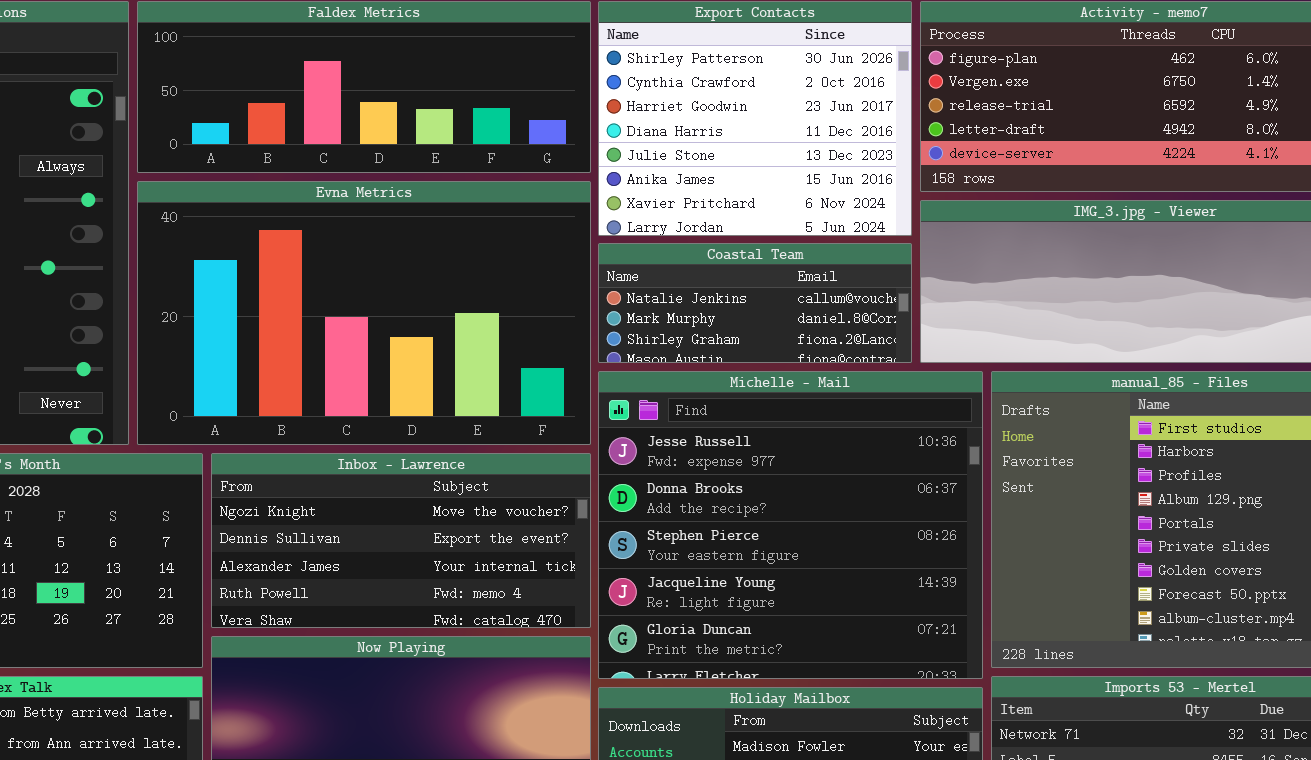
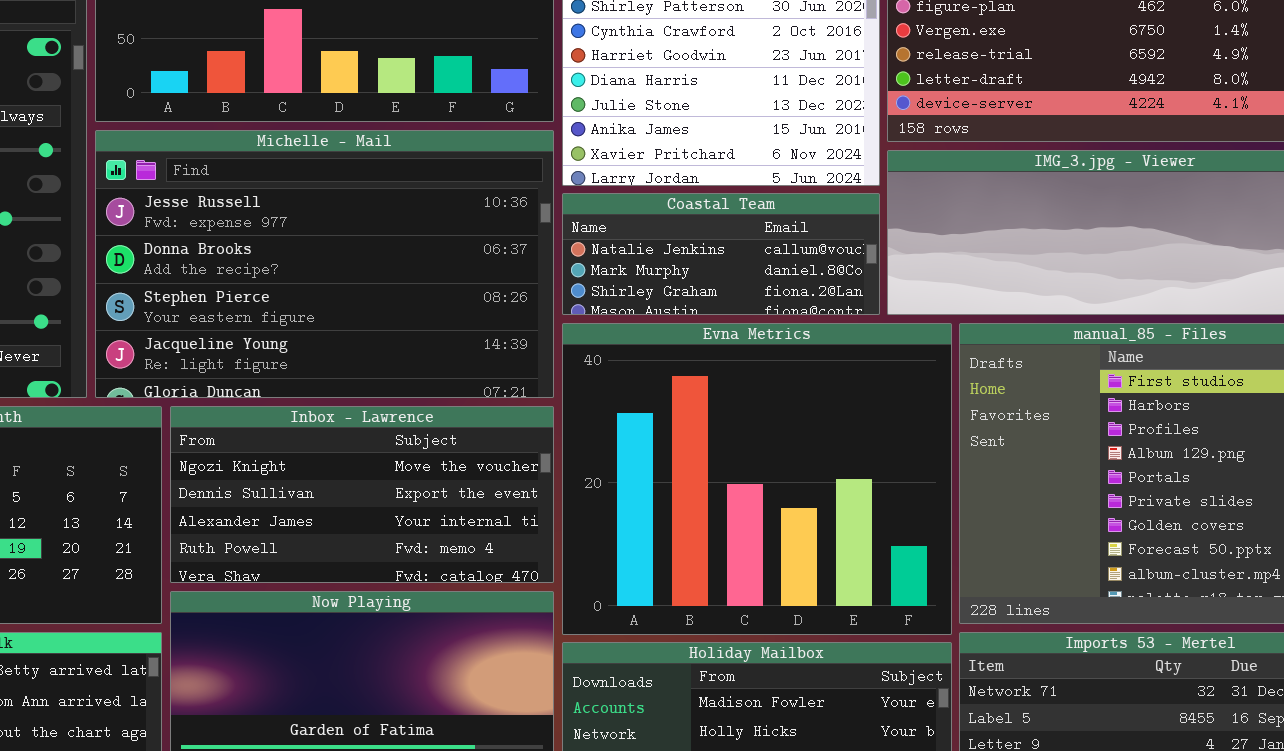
Evna Metrics: [137,181,591,445] -> [562,323,952,635], moved, resized
Michelle - Mail: [598,371,983,679] -> [95,130,554,398], moved, resized

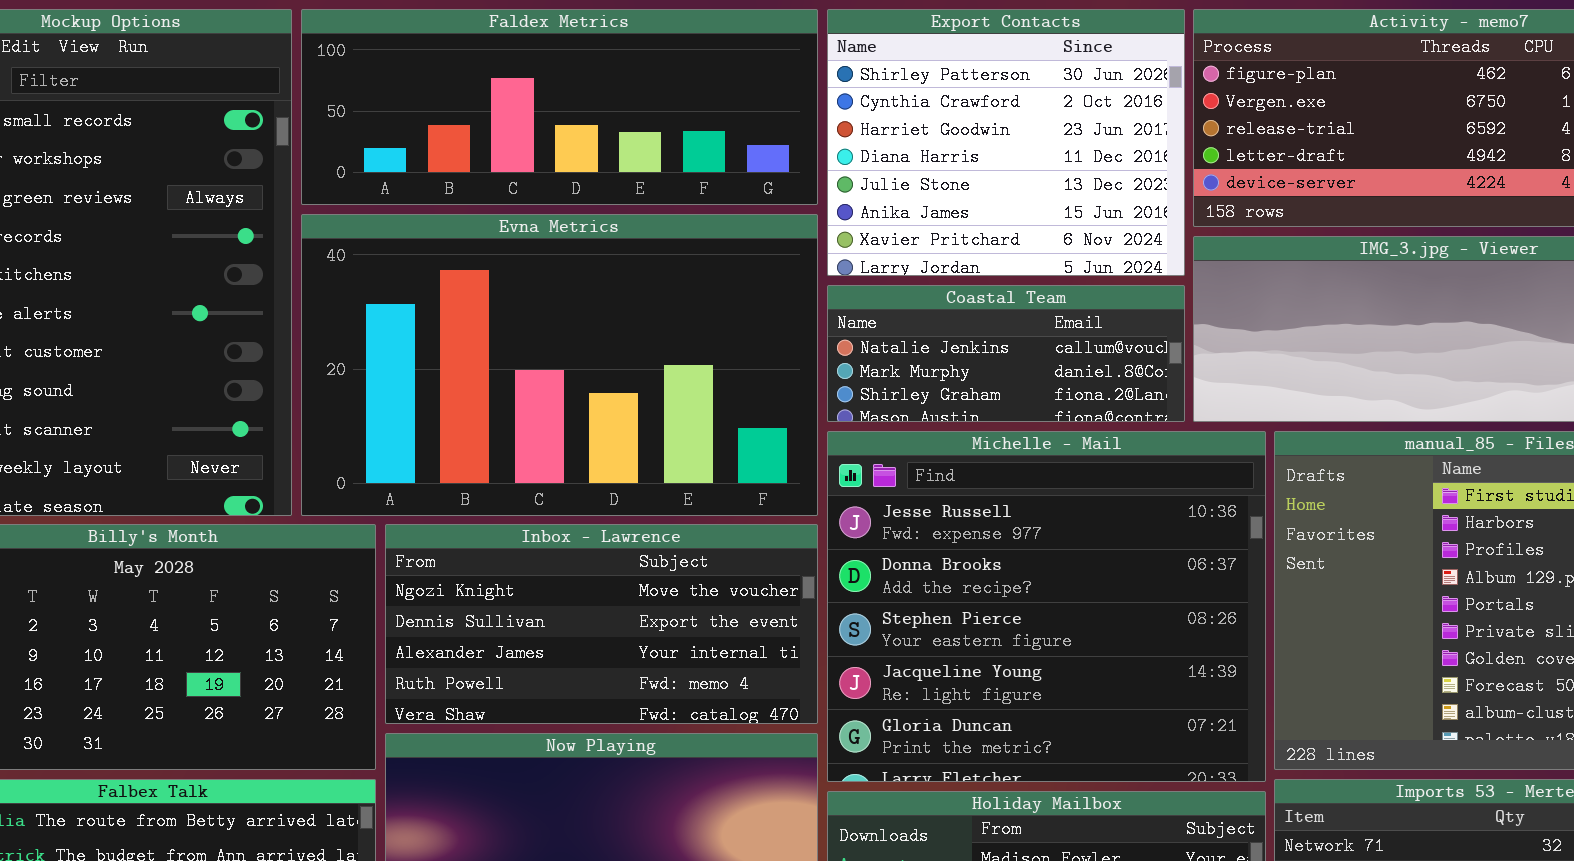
Michelle - Mail: [95,130,554,398] -> [827,431,1266,782], moved, resized
Evna Metrics: [562,323,952,635] -> [301,214,818,516], moved, resized

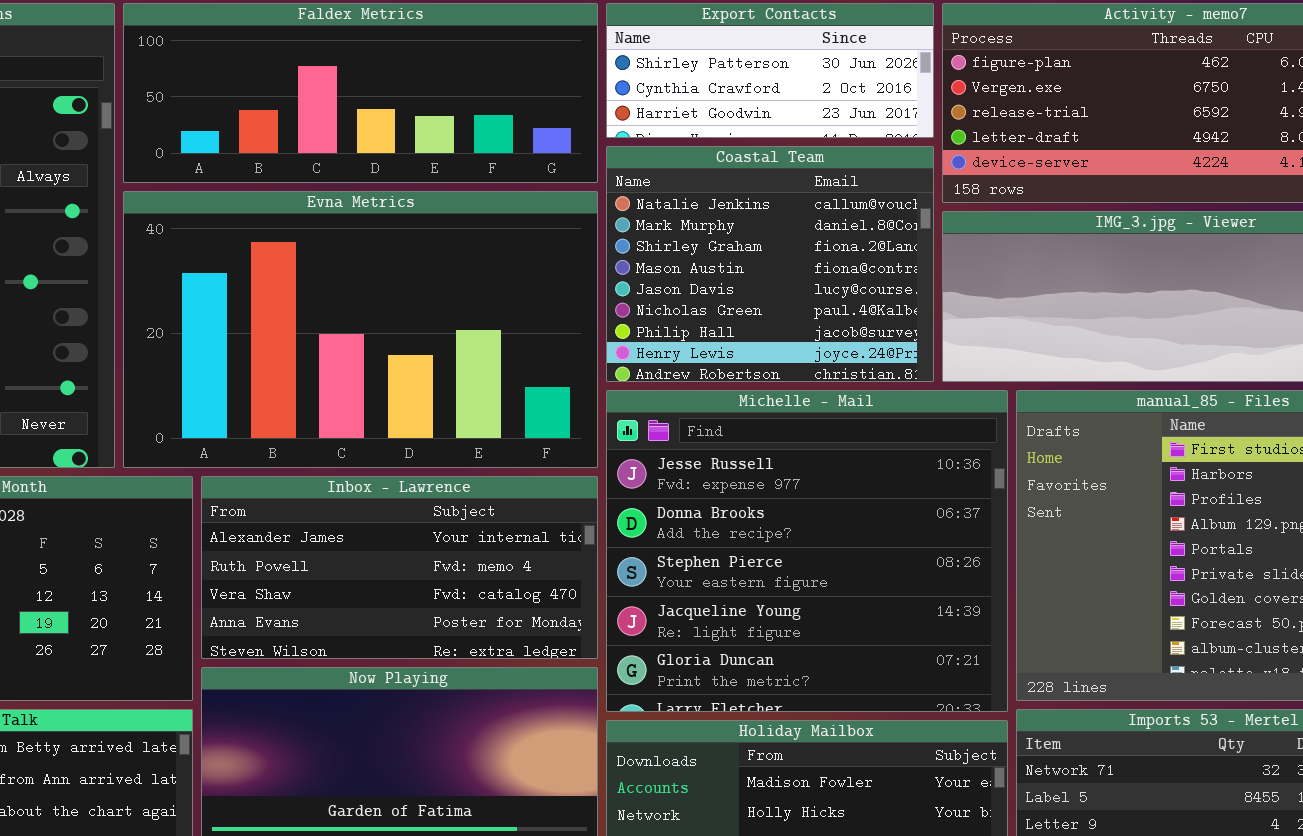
Export Contacts: [827,9,1185,276] -> [606,3,934,138], resized
Coastal Team: [827,285,1185,422] -> [606,146,934,382], resized
Inbox - Lawrence: [385,524,818,724] -> [201,476,598,659], scrolled down 2 rows

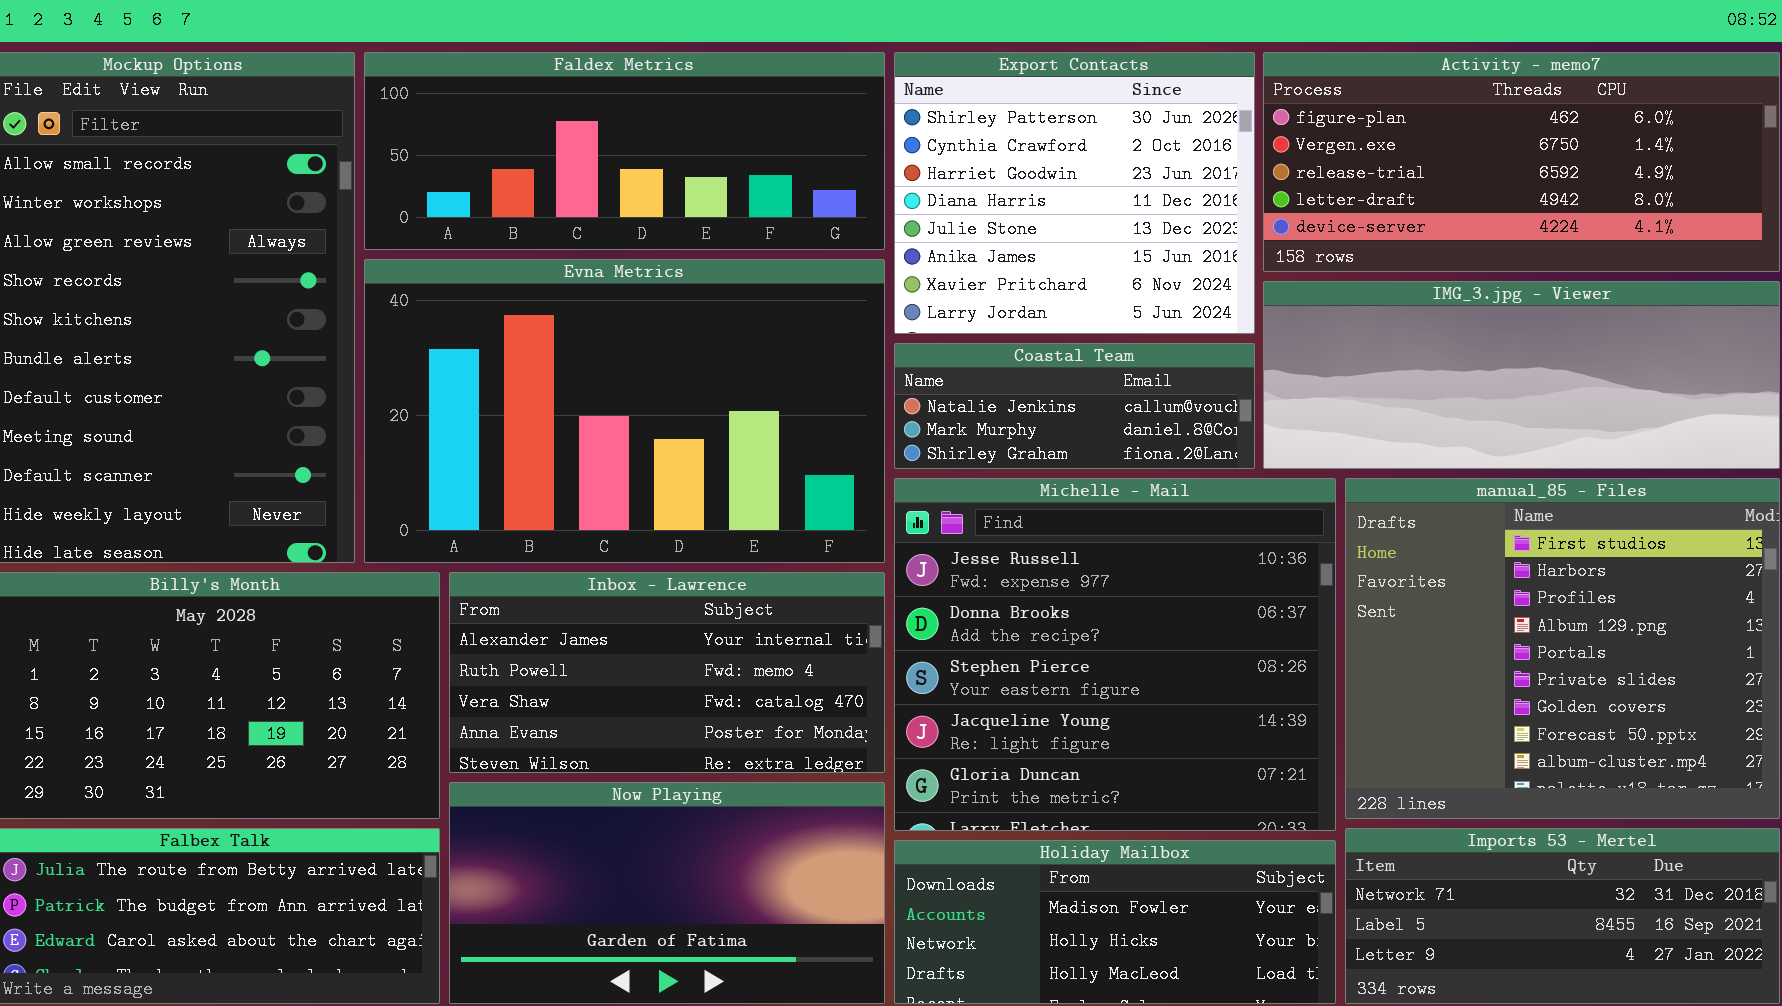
Export Contacts: [606,3,934,138] -> [894,52,1255,334], resized
Coastal Team: [606,146,934,382] -> [894,343,1255,469], resized

